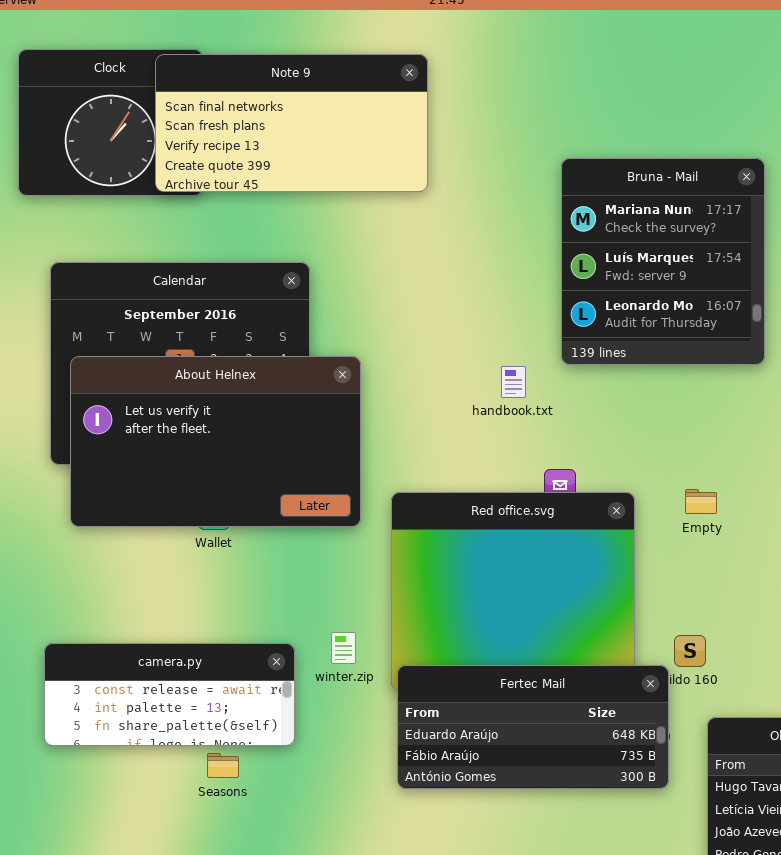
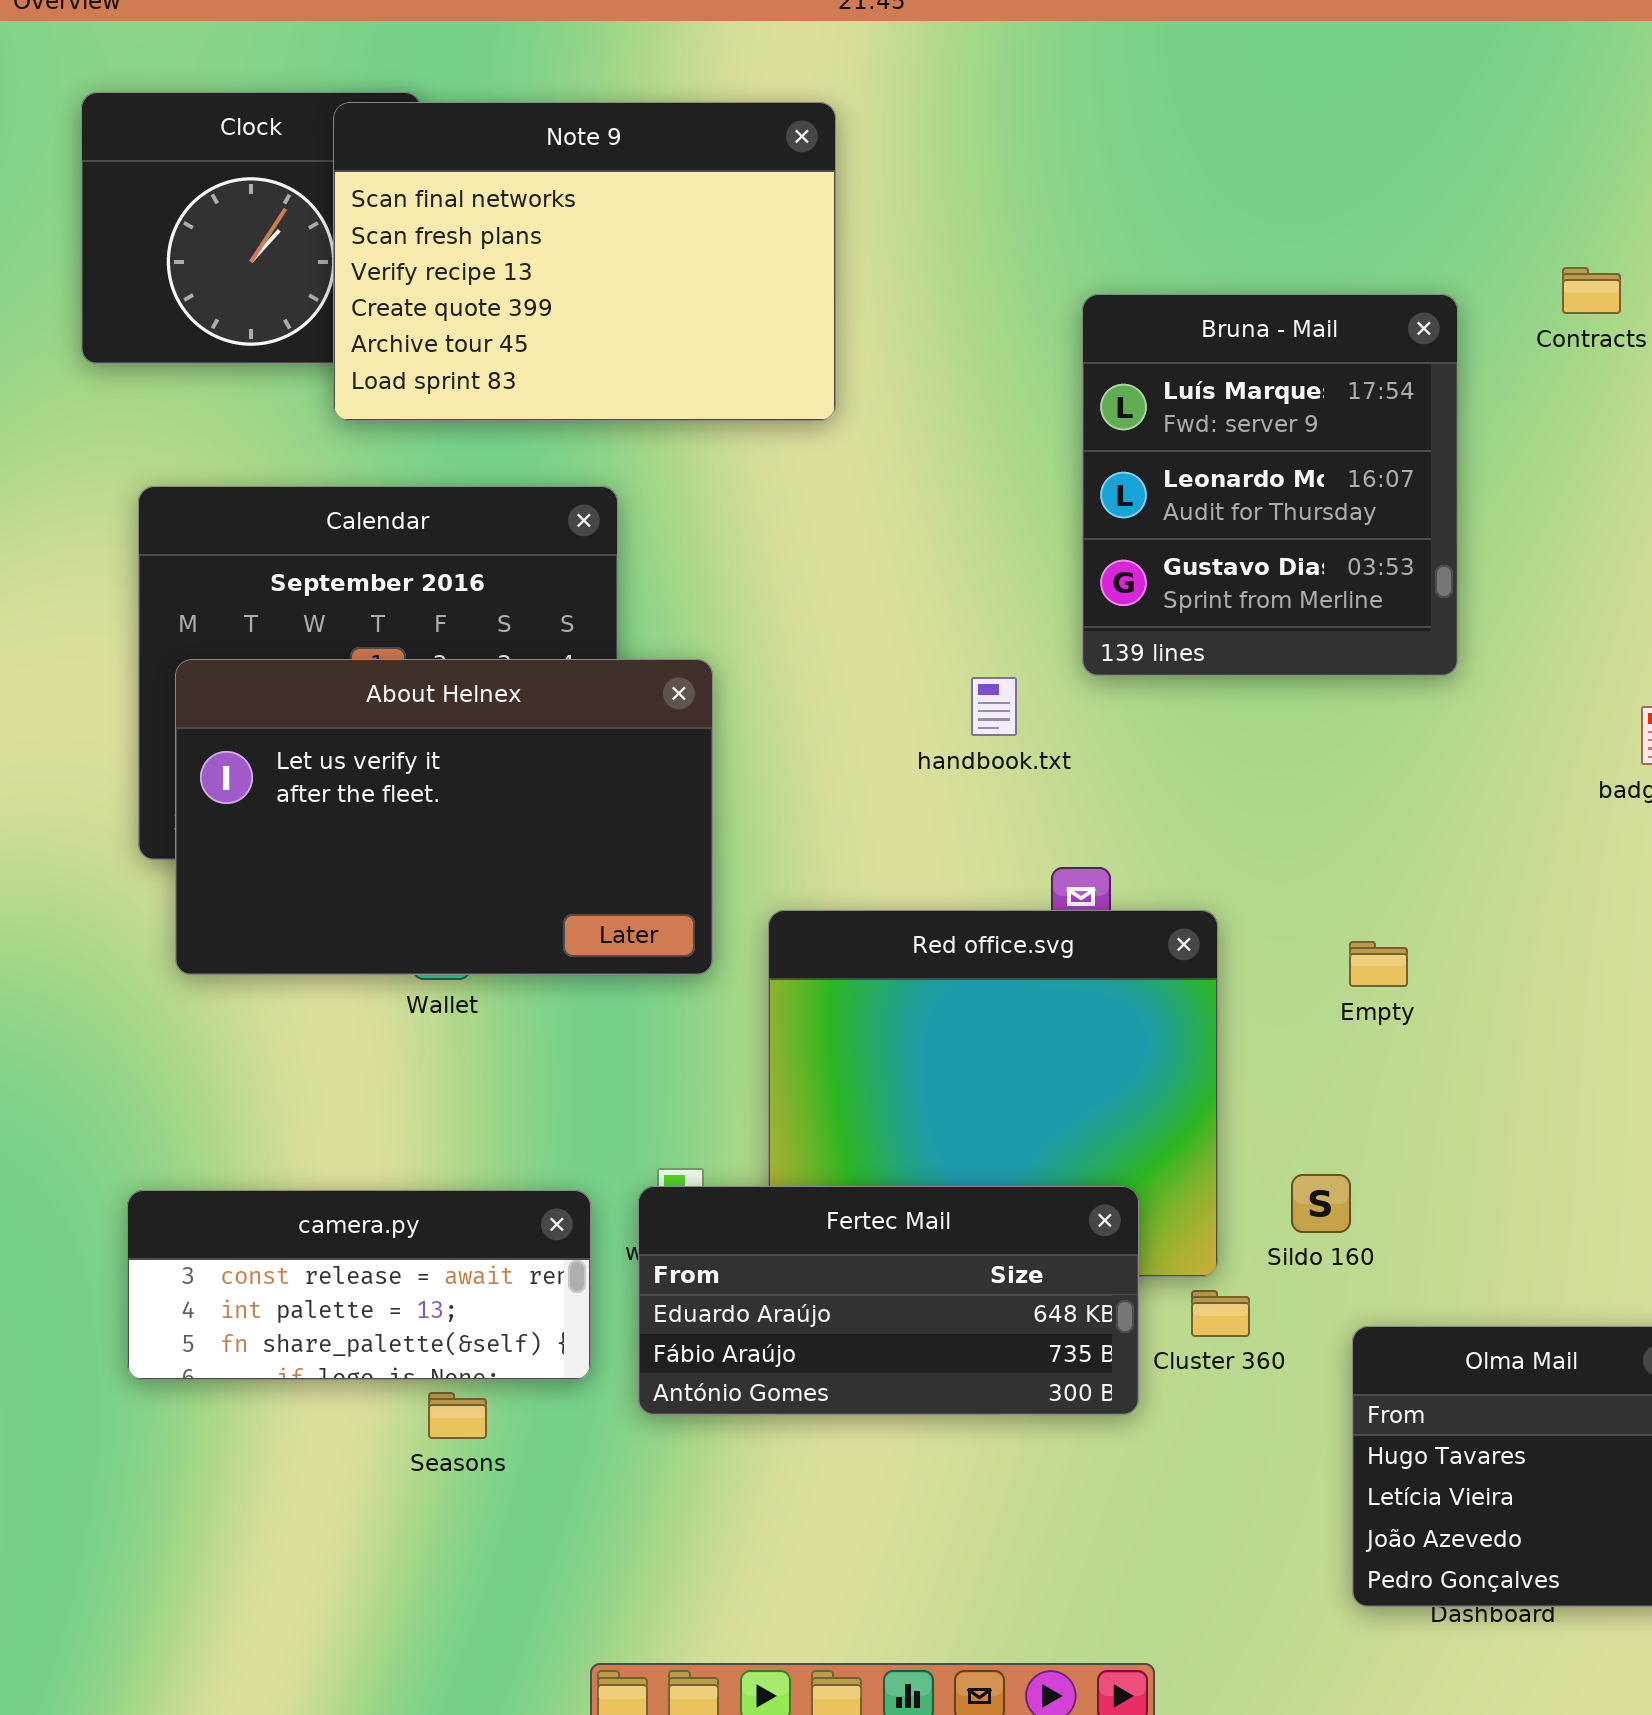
Note 9: [155,54,428,192] -> [333,102,836,421], resized
Bruna - Mail: [561,158,765,365] -> [1082,294,1458,676], scrolled down 1 row
Empty: [685,489,717,514] -> [1349,941,1408,987], moved
Fertec Mail: [397,665,669,789] -> [638,1186,1139,1415], moved

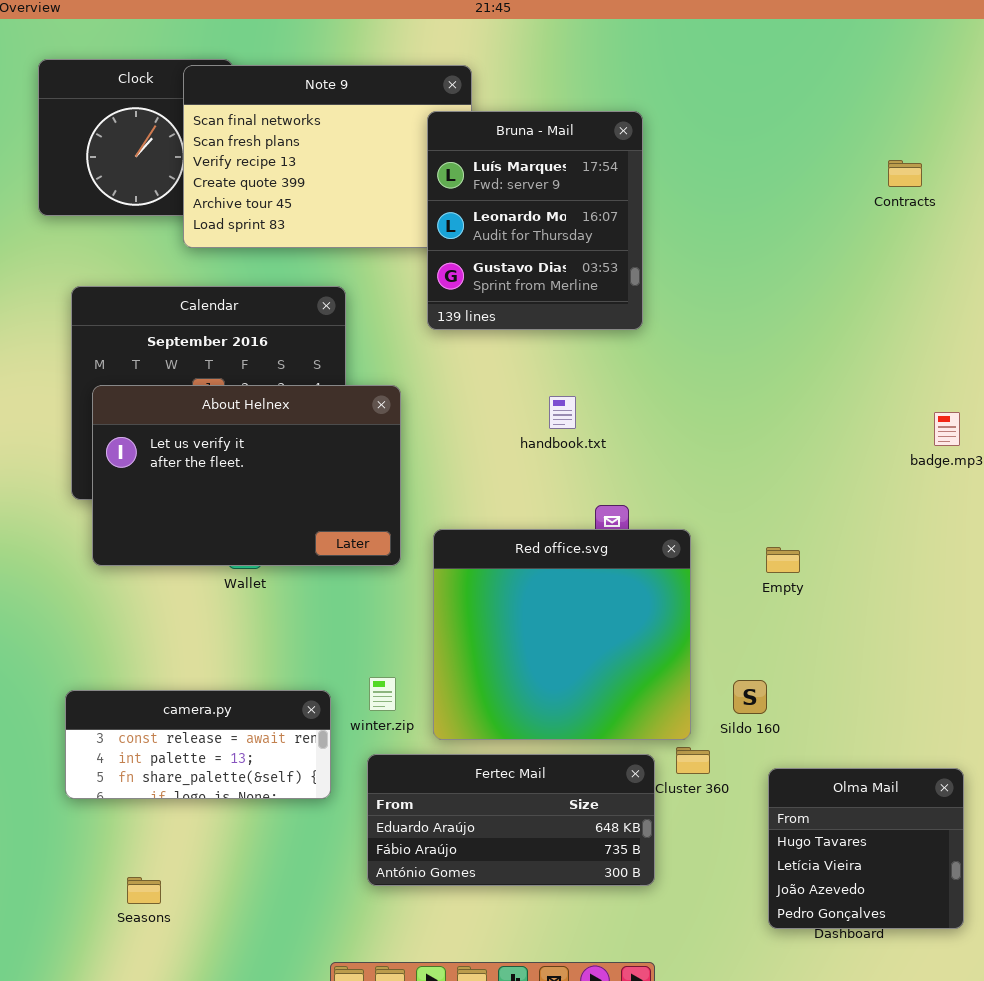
Bruna - Mail: [1082,294,1458,676] -> [427,111,643,330], moved
Fertec Mail: [638,1186,1139,1415] -> [367,754,655,886], moved
Seasons: [428,1392,487,1439] -> [127,877,161,904], moved

